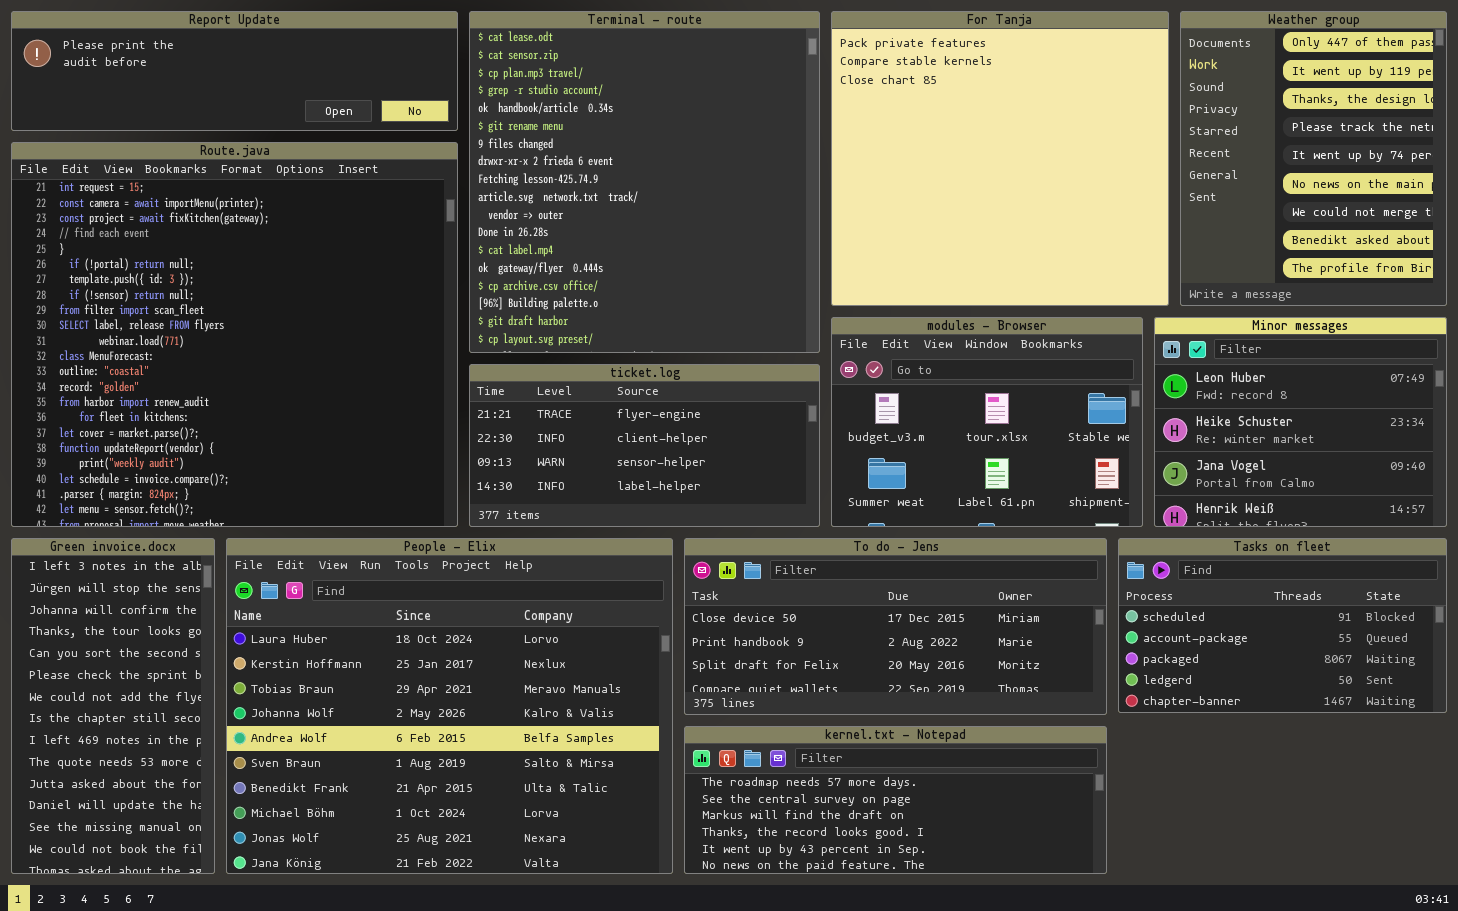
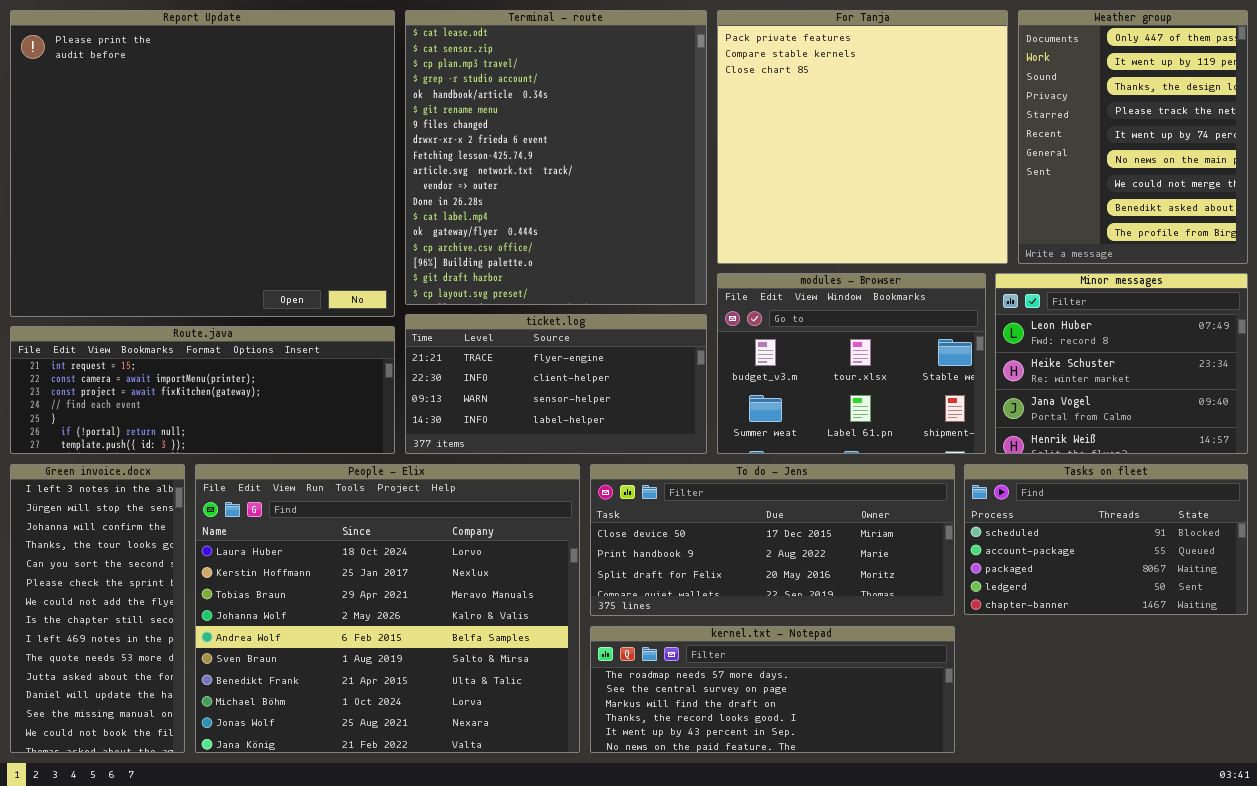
Report Update: [11,11,458,131] -> [10,10,395,317], resized
Route.java: [11,142,458,527] -> [10,326,395,454], resized

